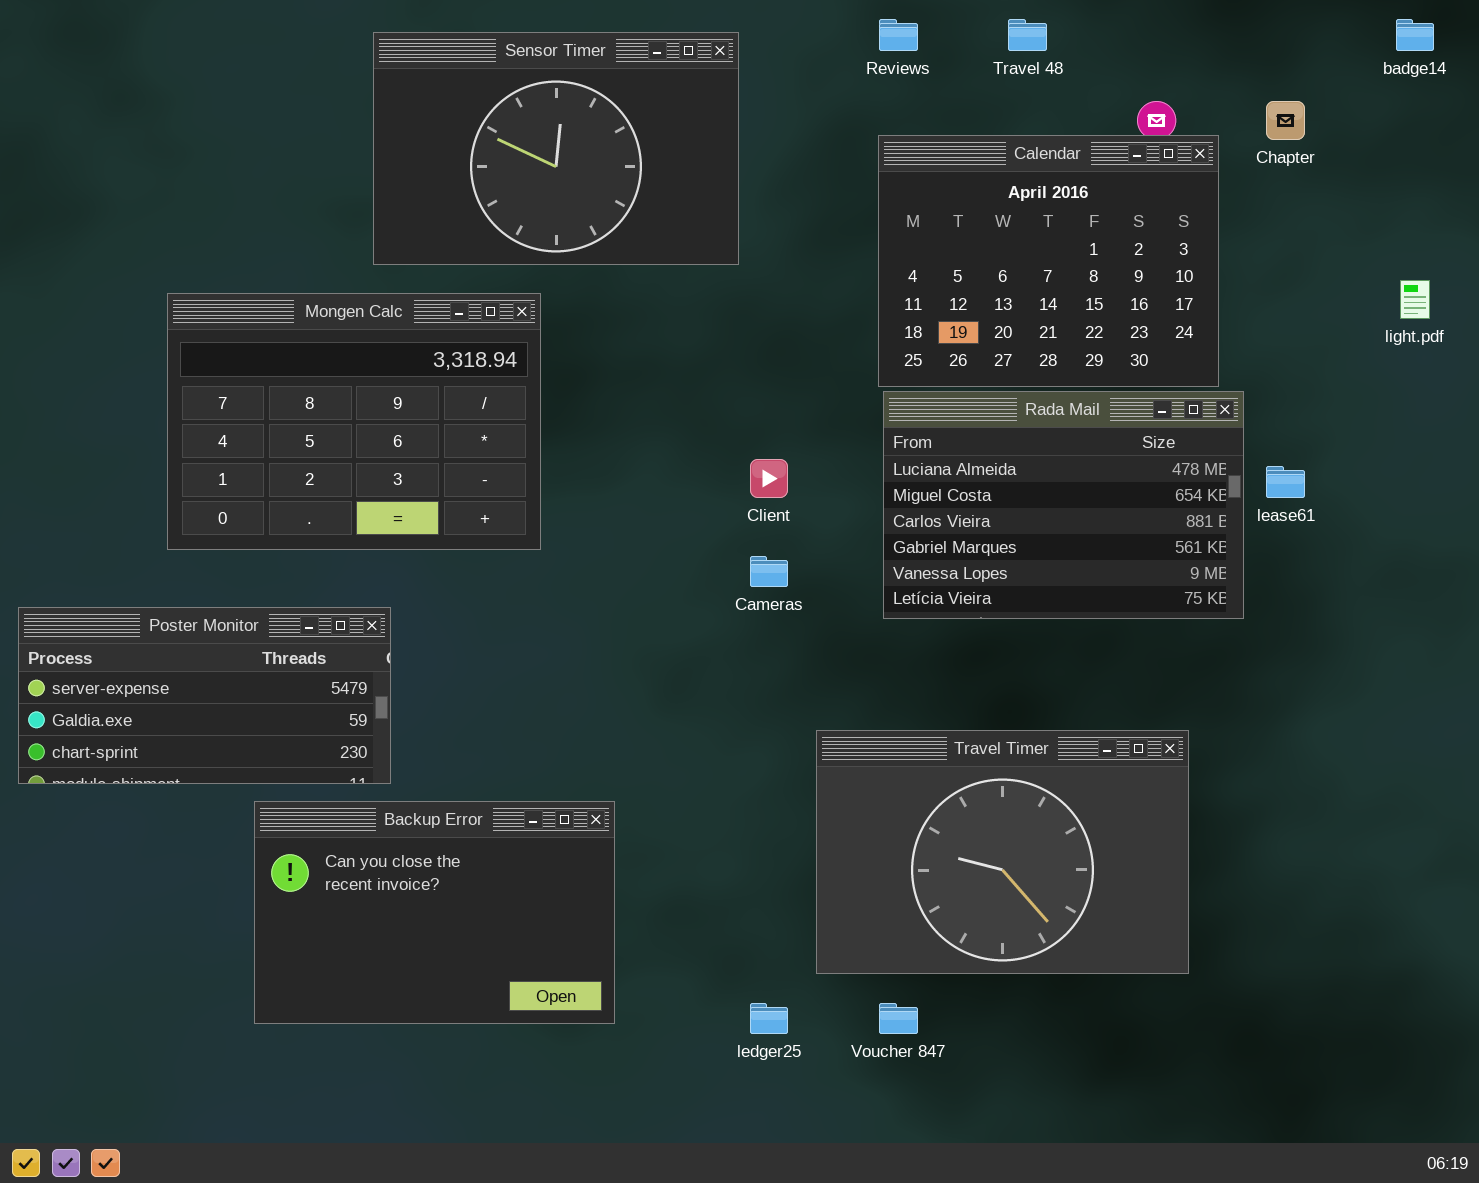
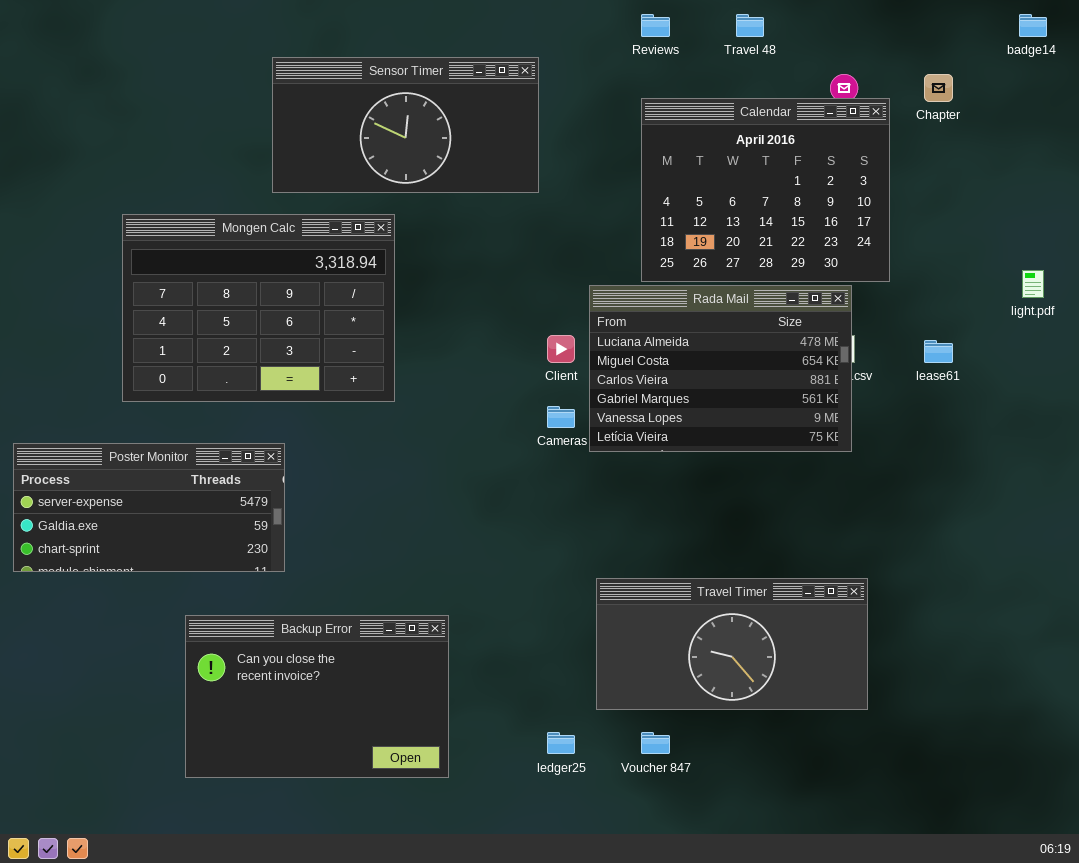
Sensor Timer: [373,32,739,265] -> [272,57,539,193], resized
light.pdf: [1400,280,1430,319] -> [1022,270,1044,298], moved
Rada Mail: [883,391,1244,619] -> [589,285,852,452], moved
Travel Timer: [816,730,1189,974] -> [596,578,868,710], resized
Backup Error: [254,801,615,1024] -> [185,615,449,778], moved

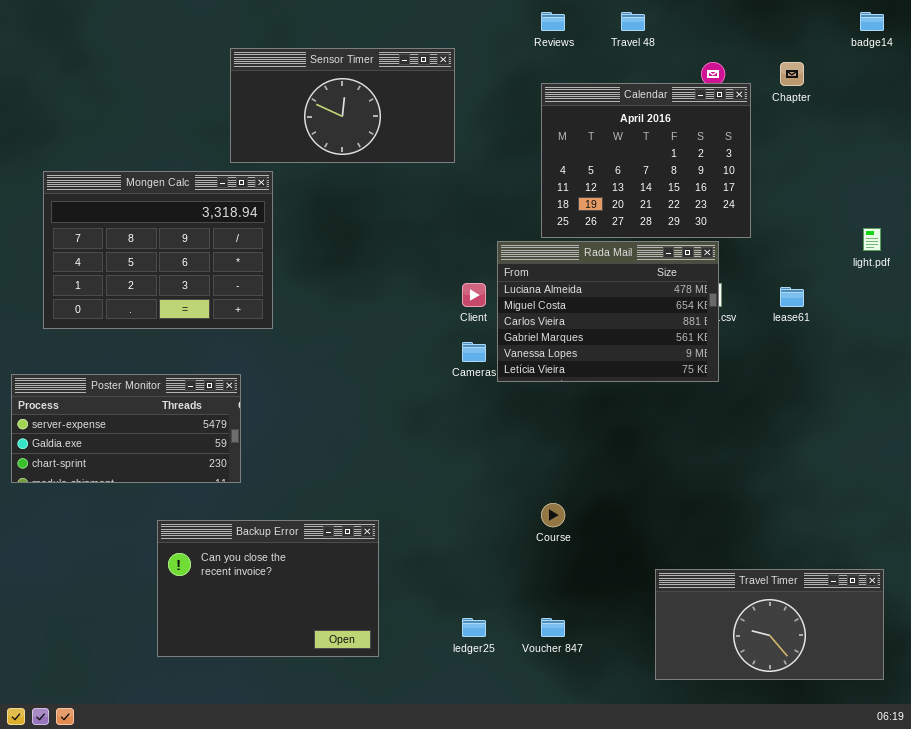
Mongen Calc: [122,214,395,402] -> [43,171,273,329], moved
Travel Timer: [596,578,868,710] -> [655,569,884,680], moved

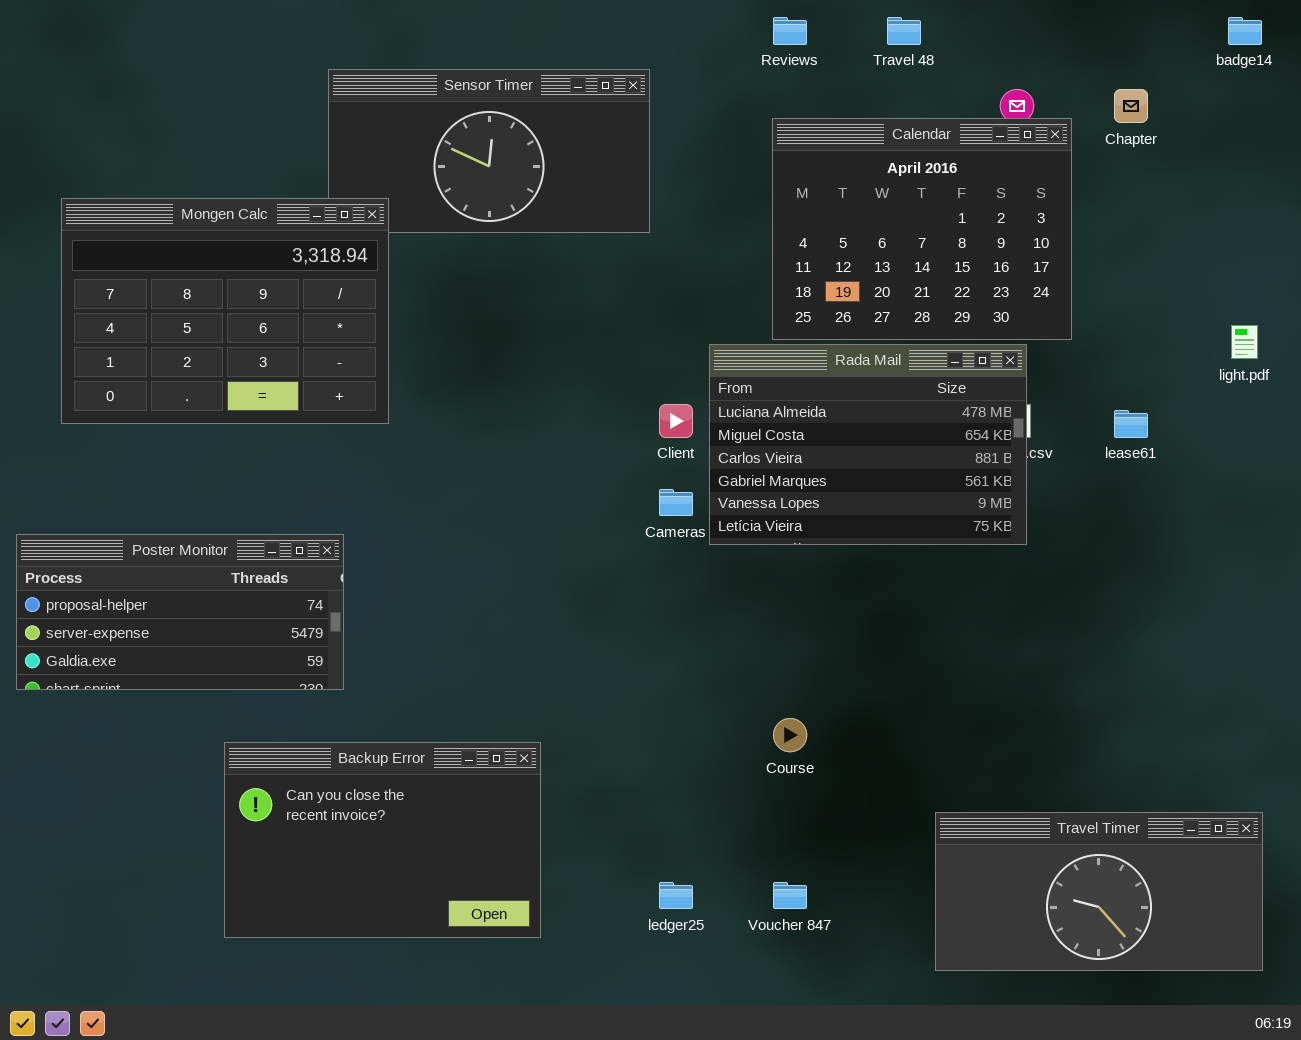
Mongen Calc: [43,171,273,329] -> [61,198,389,424], moved
Poster Monitor: [11,374,241,483] -> [16,534,344,690], scrolled up 1 row

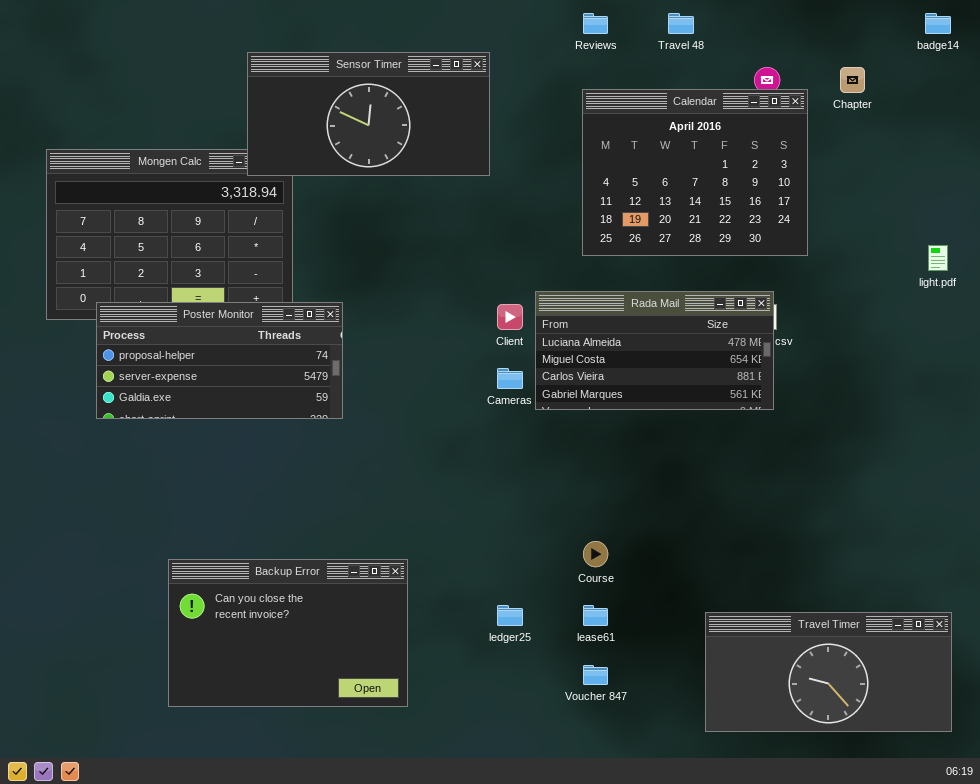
Sensor Timer: [328,69,650,233] -> [247,52,490,176], raised
Rada Mail: [709,344,1027,545] -> [535,291,774,410], resized
lease61: [1114,410,1148,438] -> [583,605,608,626], moved
Poster Monitor: [16,534,344,690] -> [96,302,343,419], moved
ledger25: [659,882,693,909] -> [497,605,523,626], moved

